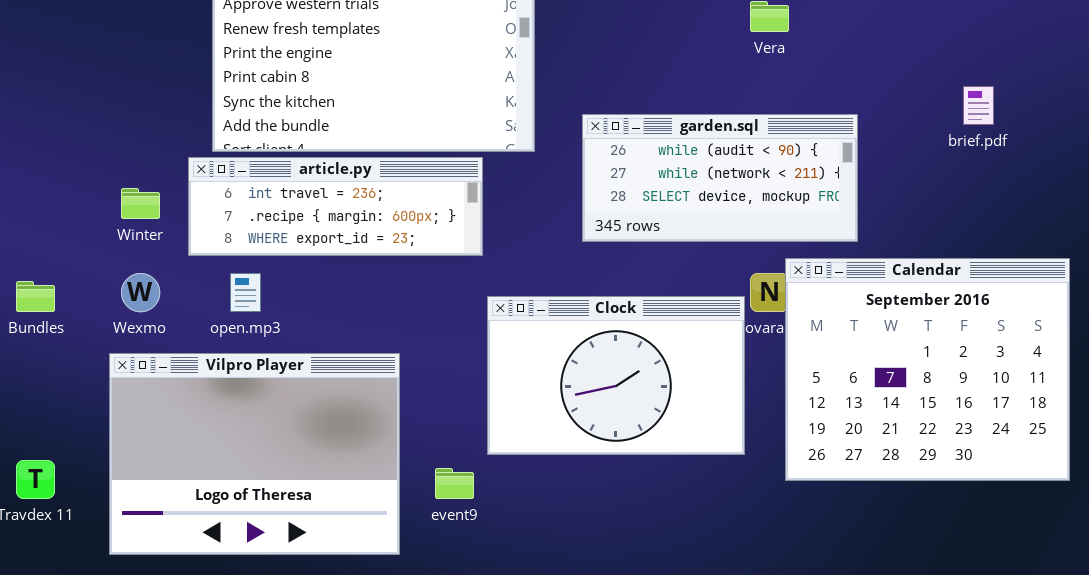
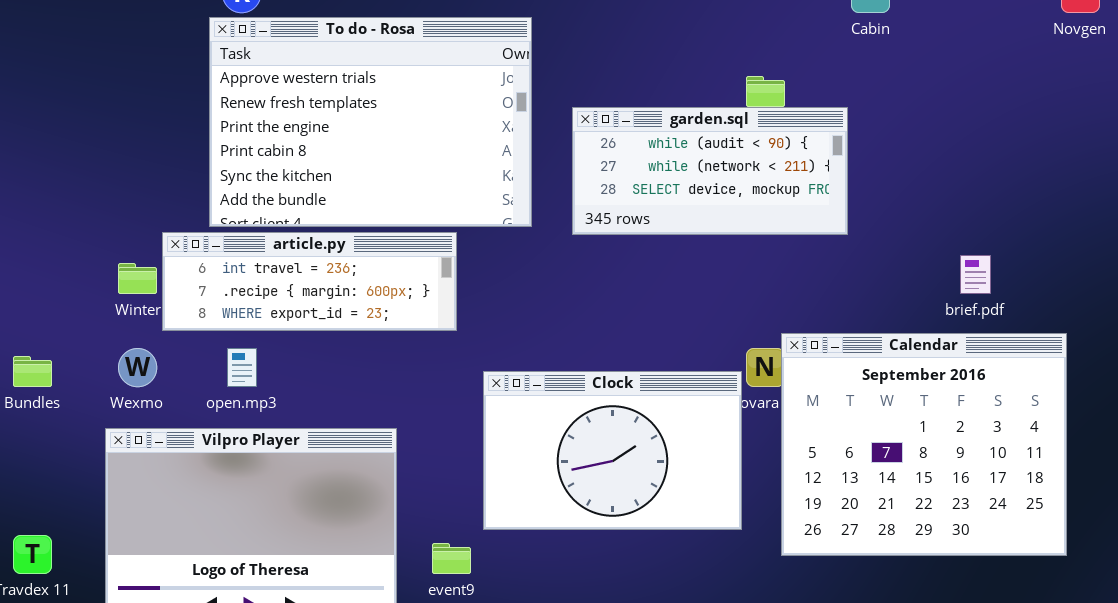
brief.pdf: [963,86,994,125] -> [960,255,991,294], moved
garden.sql: [582,114,858,242] -> [572,107,848,235], moved
article.py: [188,157,483,256] -> [162,232,457,331], moved

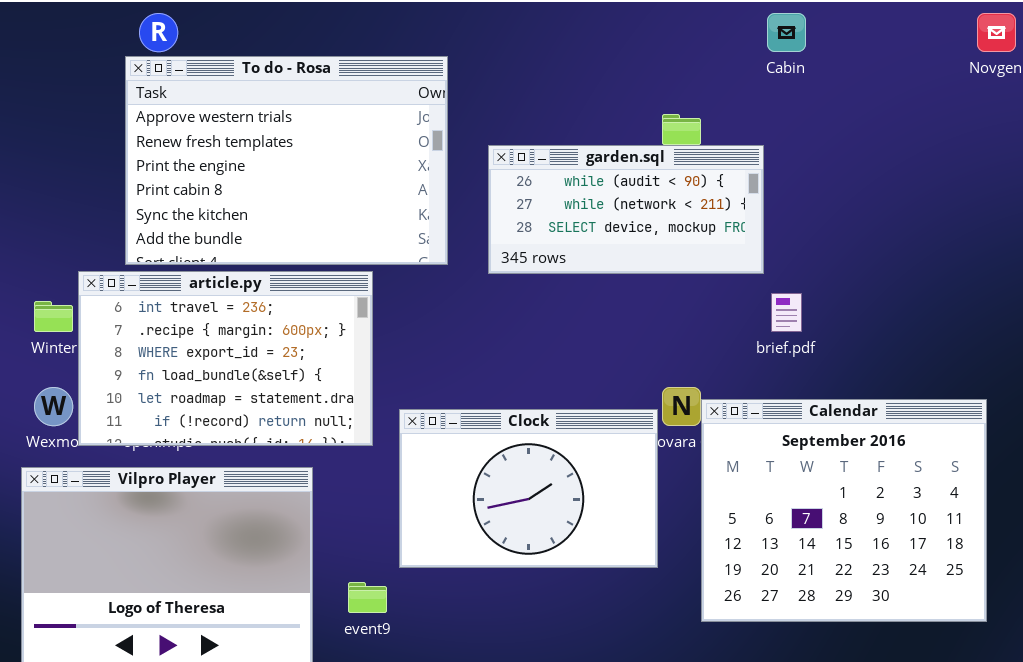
article.py: [162,232,457,331] -> [78,271,373,446], resized
brief.pdf: [960,255,991,294] -> [771,293,802,332], moved
Calendar: [781,333,1067,556] -> [701,399,987,622], moved

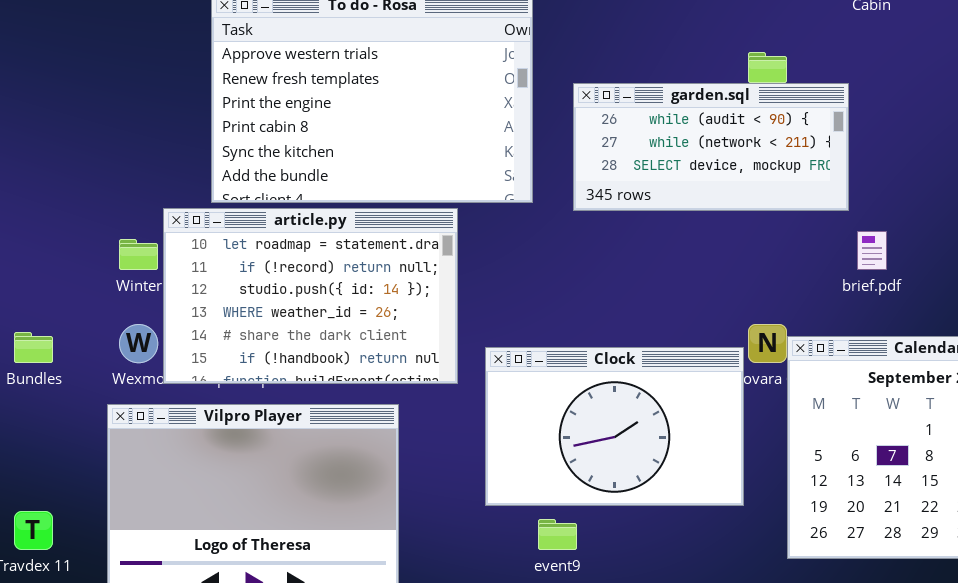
article.py: [78,271,373,446] -> [163,208,458,384], scrolled down 4 rows
event9: [348,582,387,613] -> [538,519,577,550], moved

